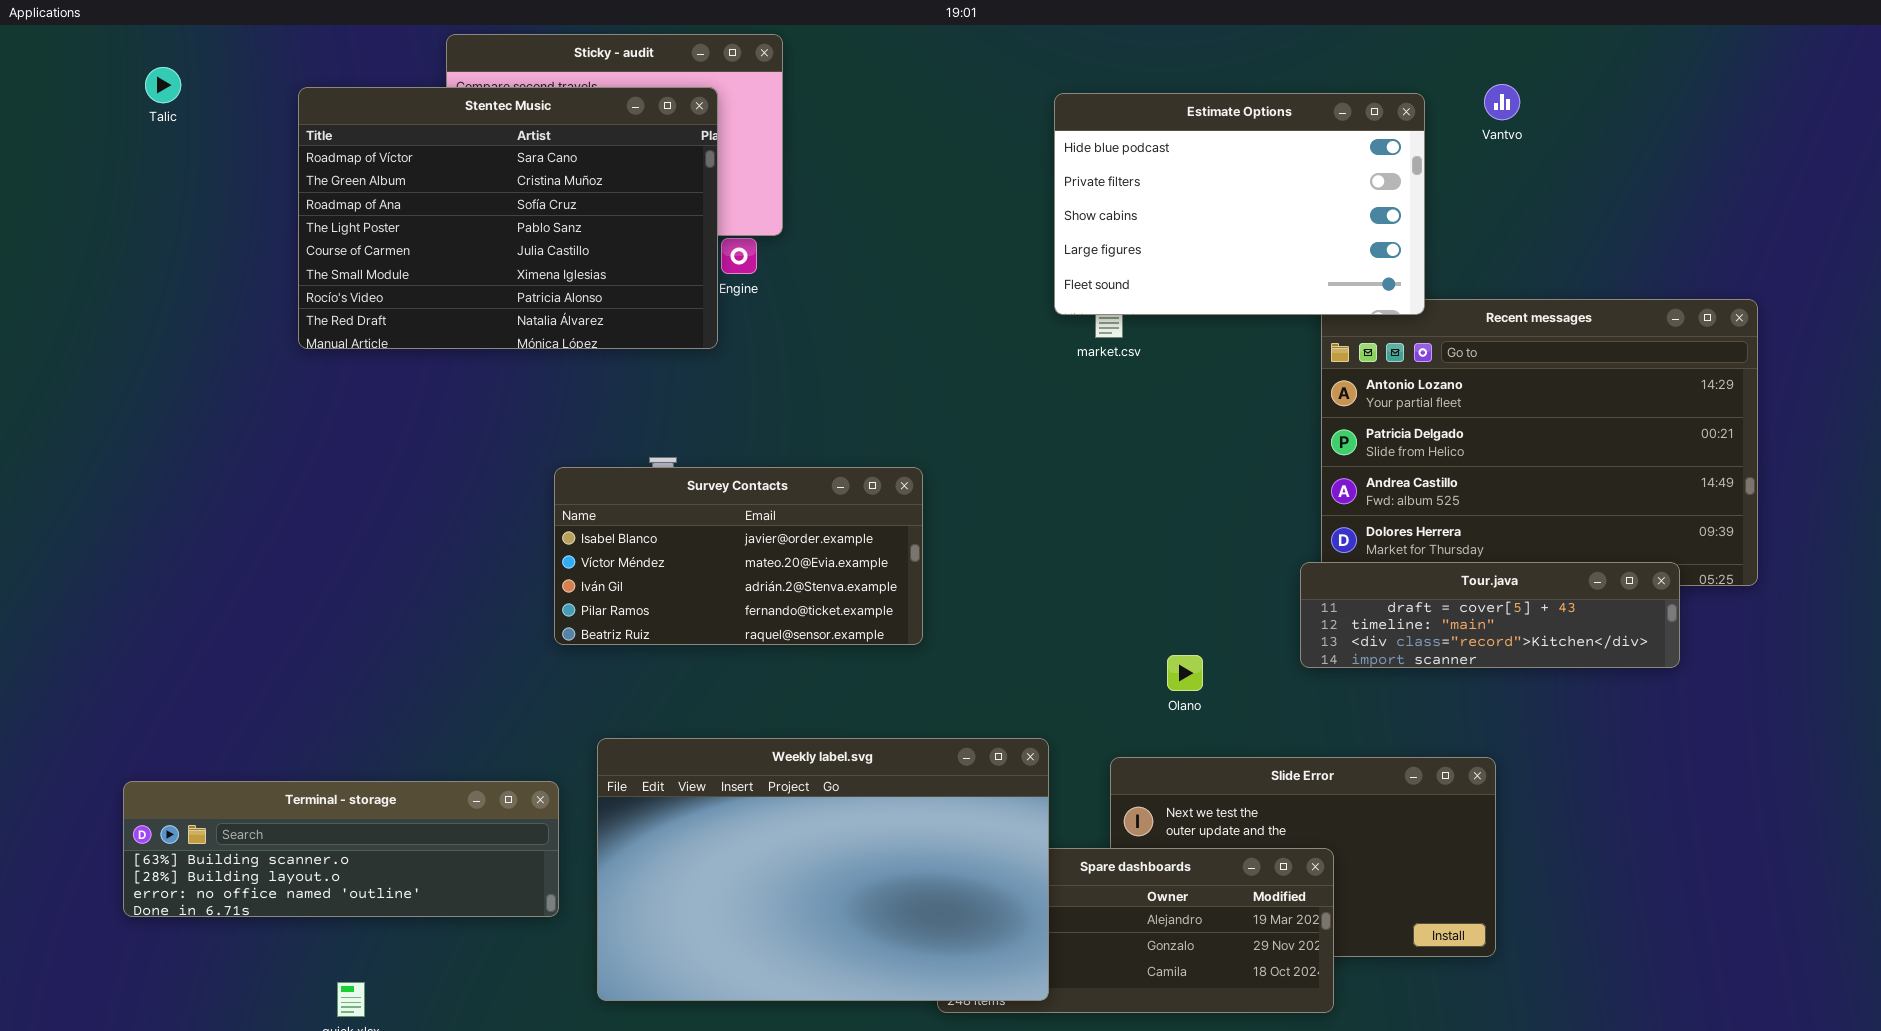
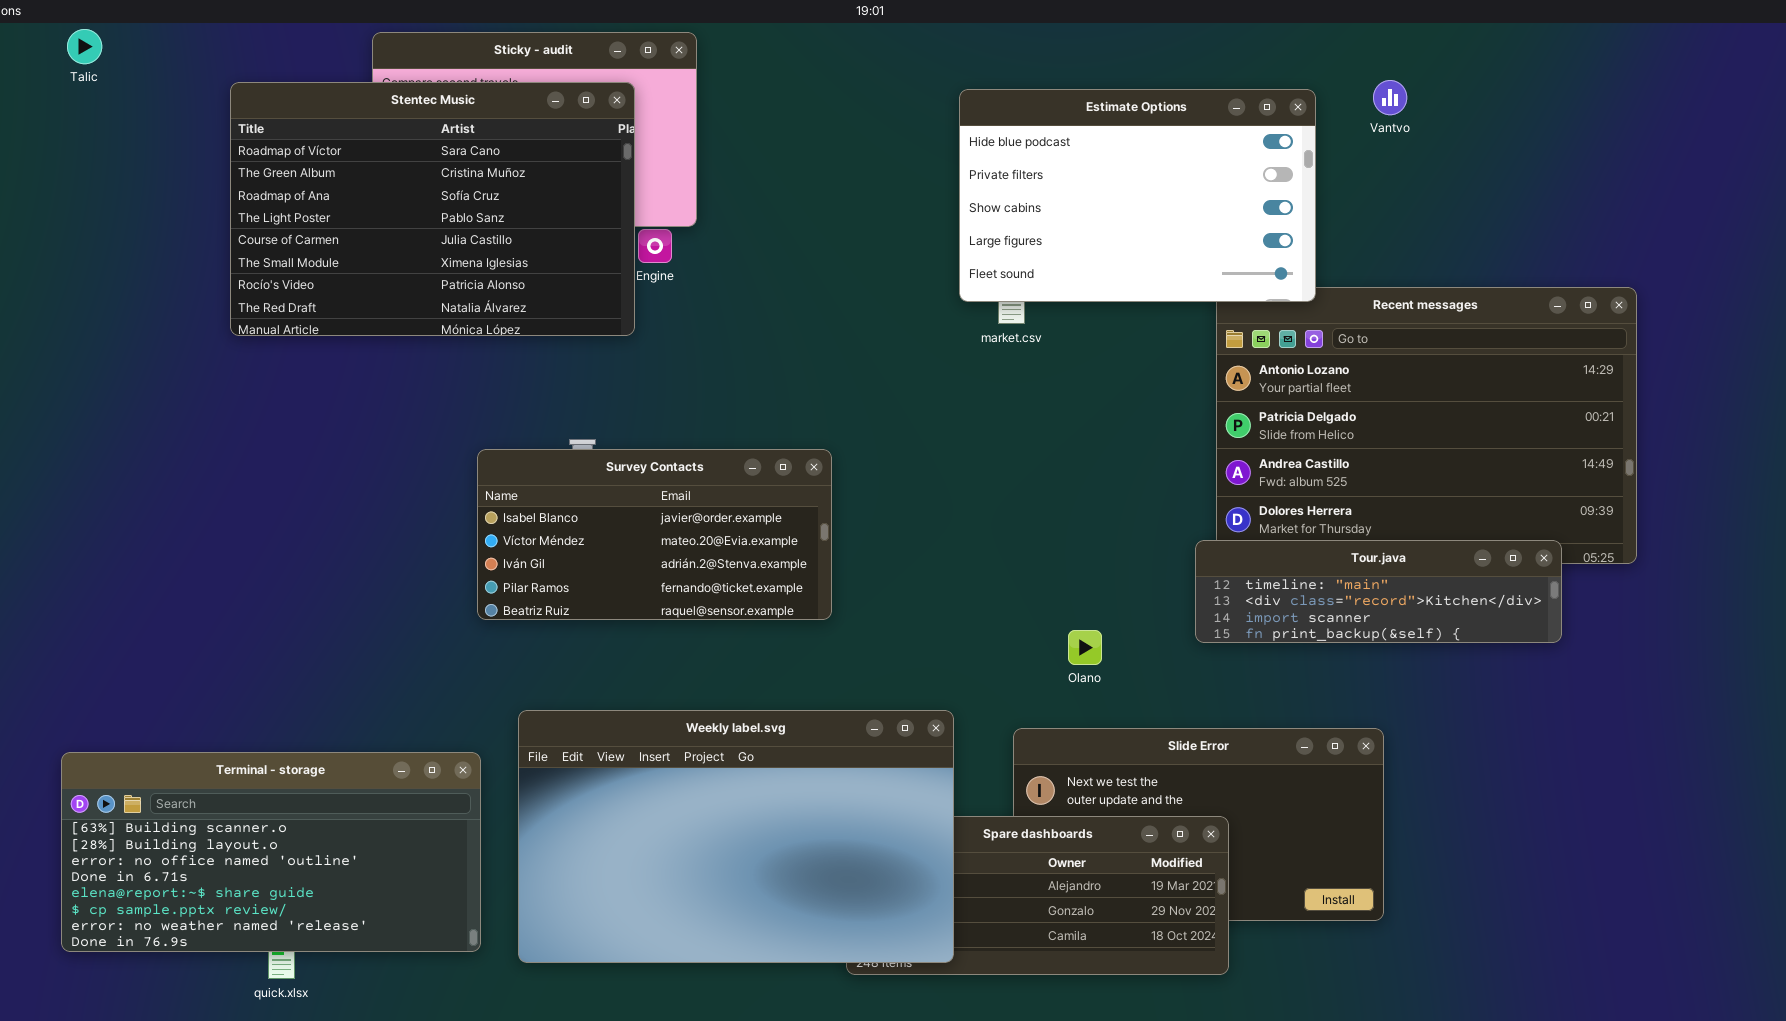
Talic: [145,67,181,103] -> [67,29,102,64], moved
Tour.java: [1300,562,1680,668] -> [1195,540,1562,643], scrolled down 1 row
Terminal - storage: [123,781,559,917] -> [61,752,481,952], resized

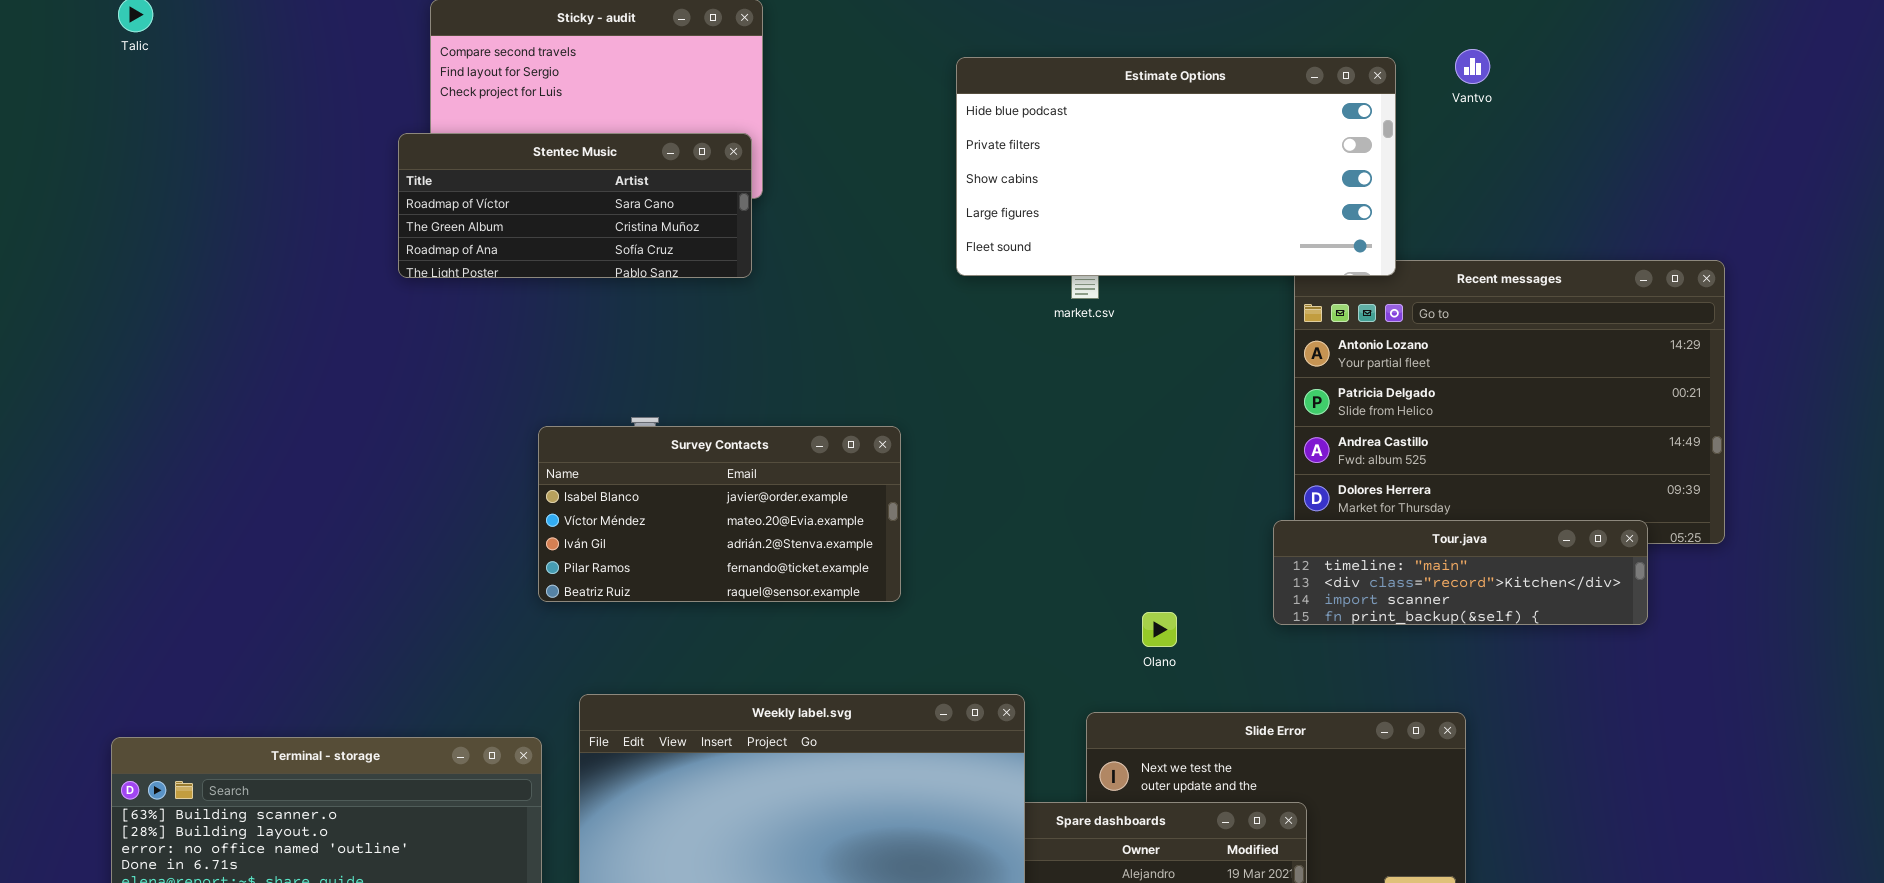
Stentec Music: [230,82,635,336] -> [398,133,752,278], moved, resized
Estimate Options: [959,89,1316,302] -> [956,57,1396,276], resized

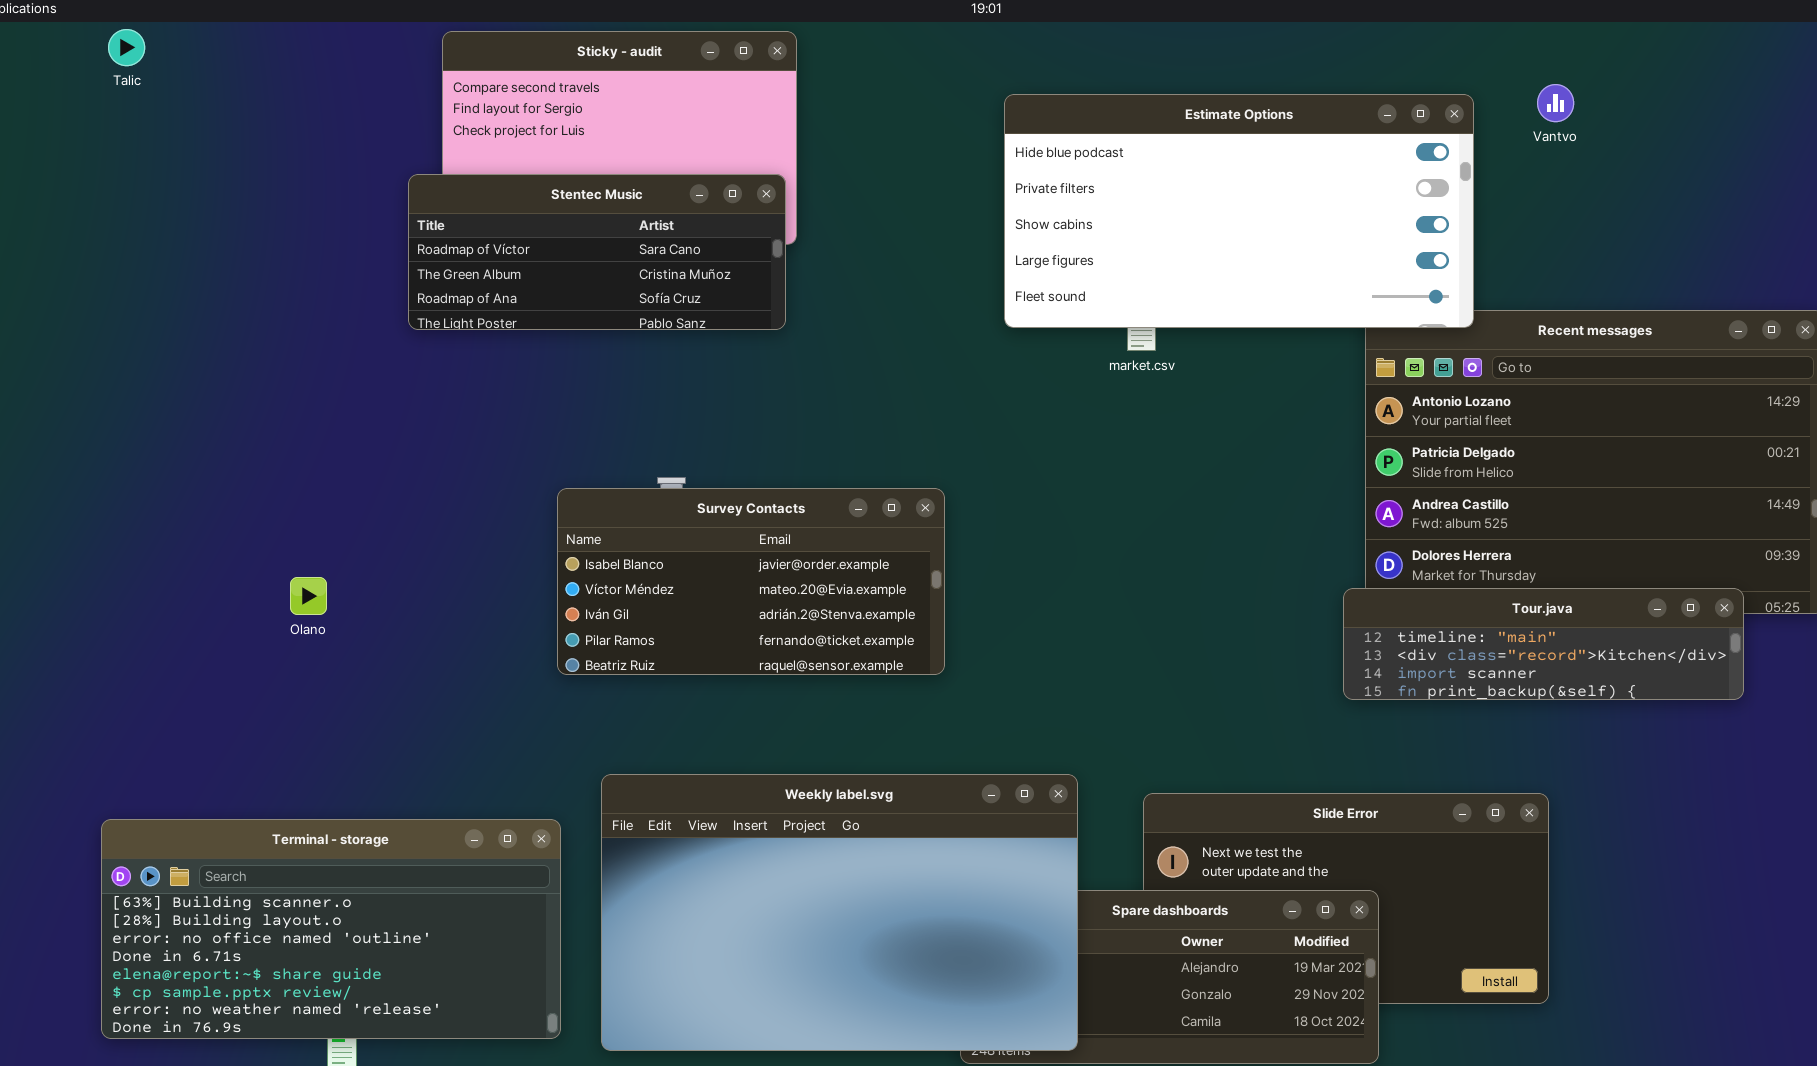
Olano: [1142,612,1177,647] -> [290,577,327,615], moved

